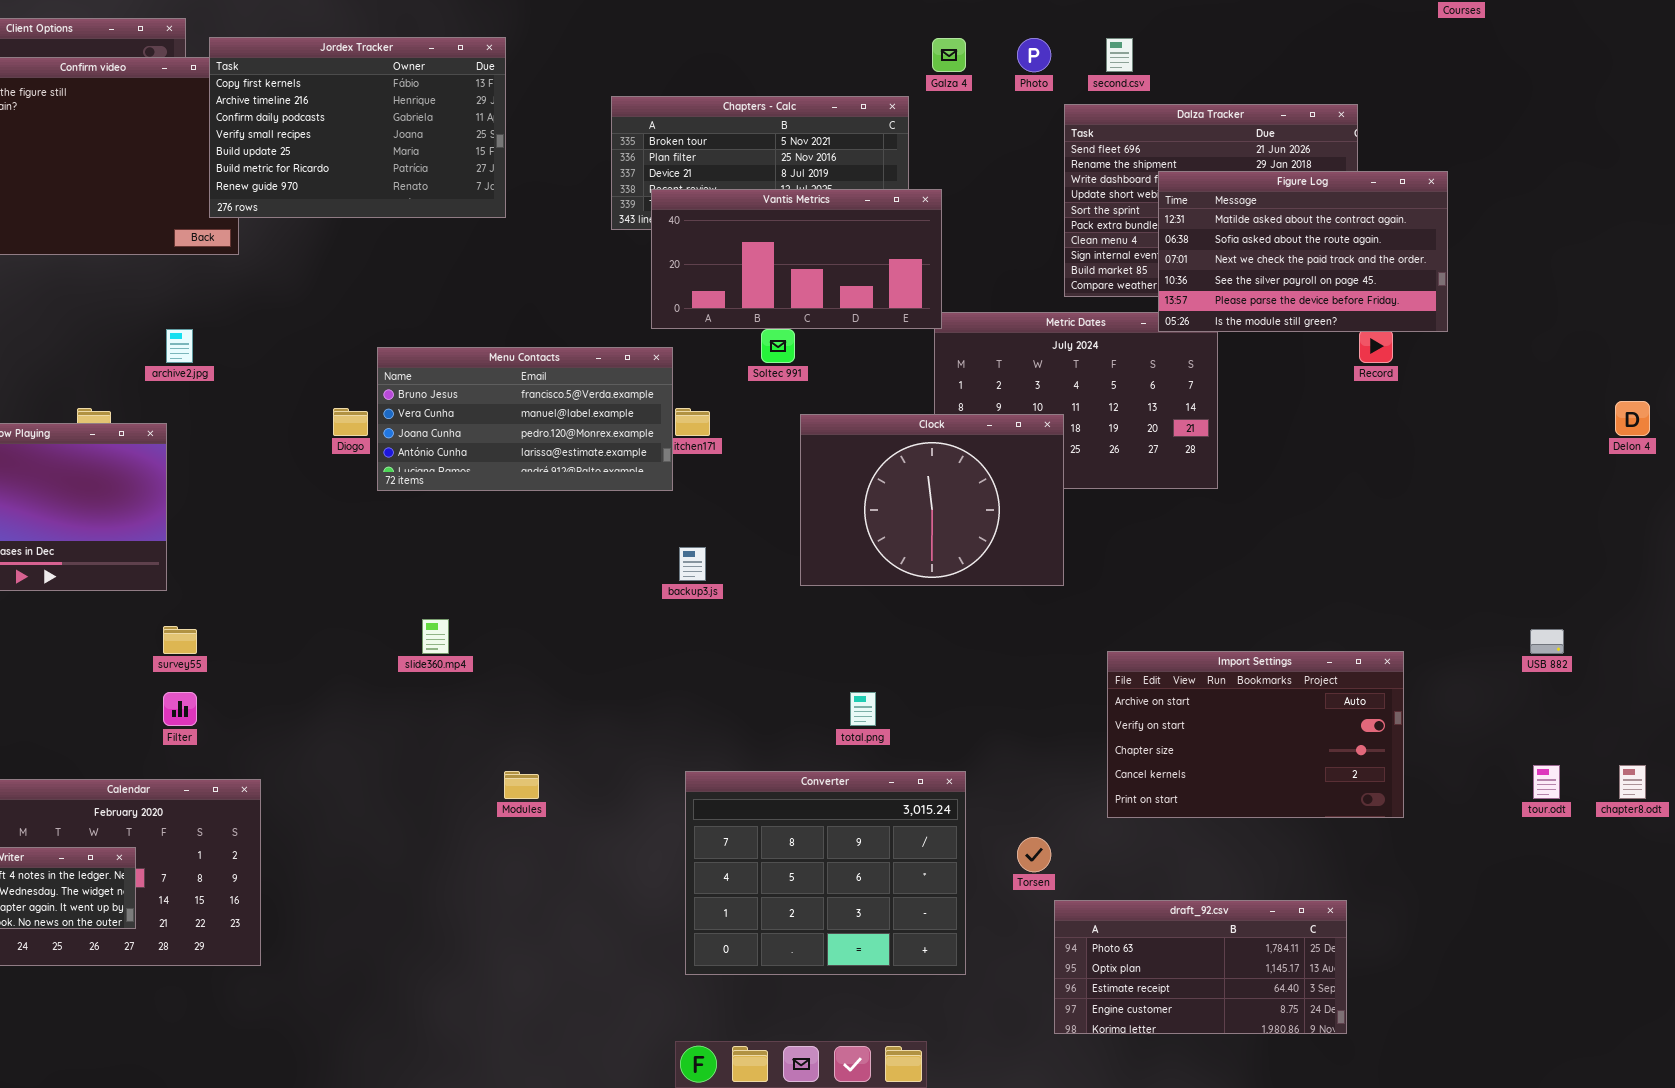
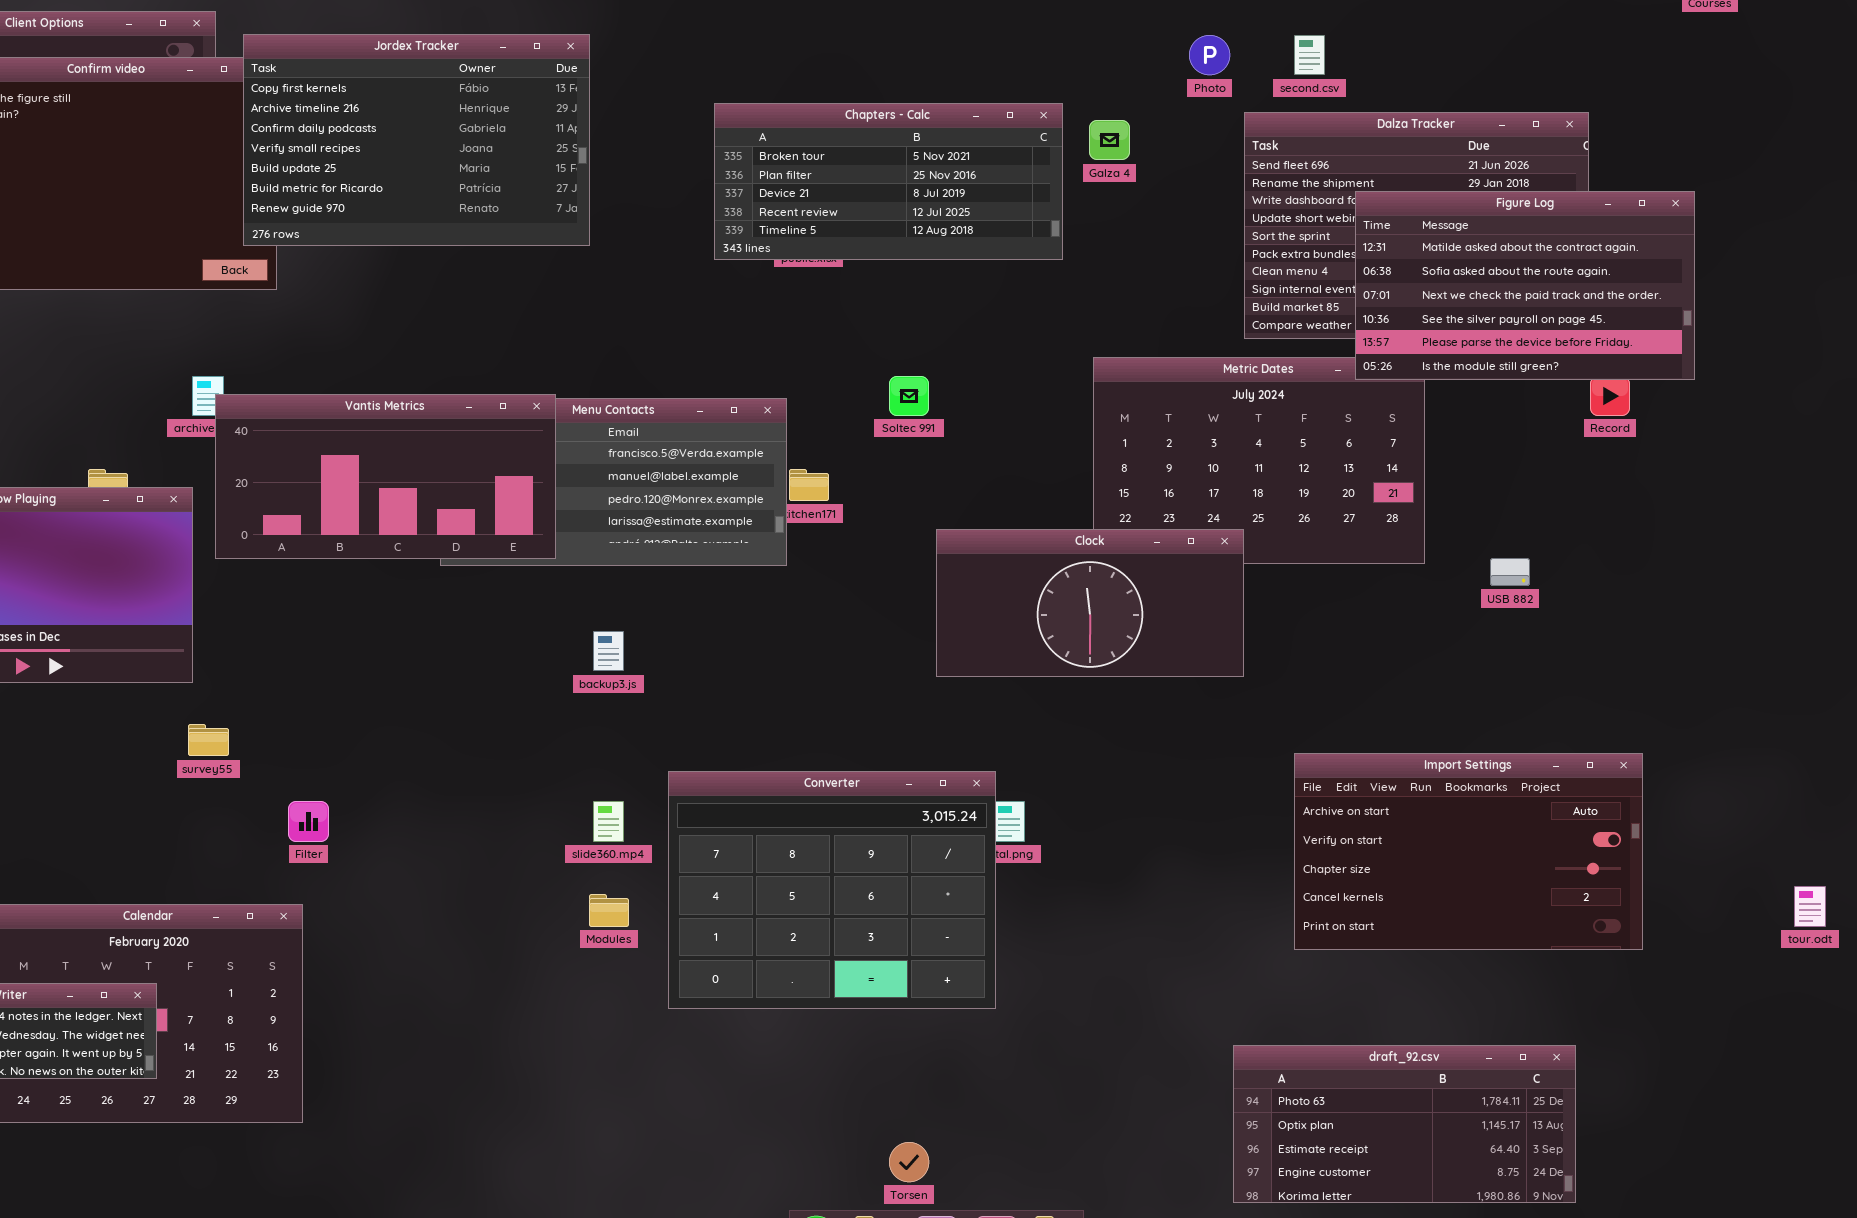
Galza 4: [932,38,966,72] -> [1089,120,1130,160], moved
Vantis Metrics: [651,189,942,329] -> [215,394,556,559], moved
Clock: [800,414,1064,586] -> [936,529,1244,677], resized
backup3.js: [679,547,706,581] -> [593,631,624,671], moved
slide360.mp4: [422,619,449,654] -> [593,801,624,842], moved
USB 882: [1530,629,1564,654] -> [1490,558,1530,586], moved
Filter: [163,692,197,726] -> [288,801,329,842], moved
Converter: [685,771,966,975] -> [668,771,996,1009], moved
Torsen: [1017,837,1051,872] -> [889,1142,929,1182], moved

